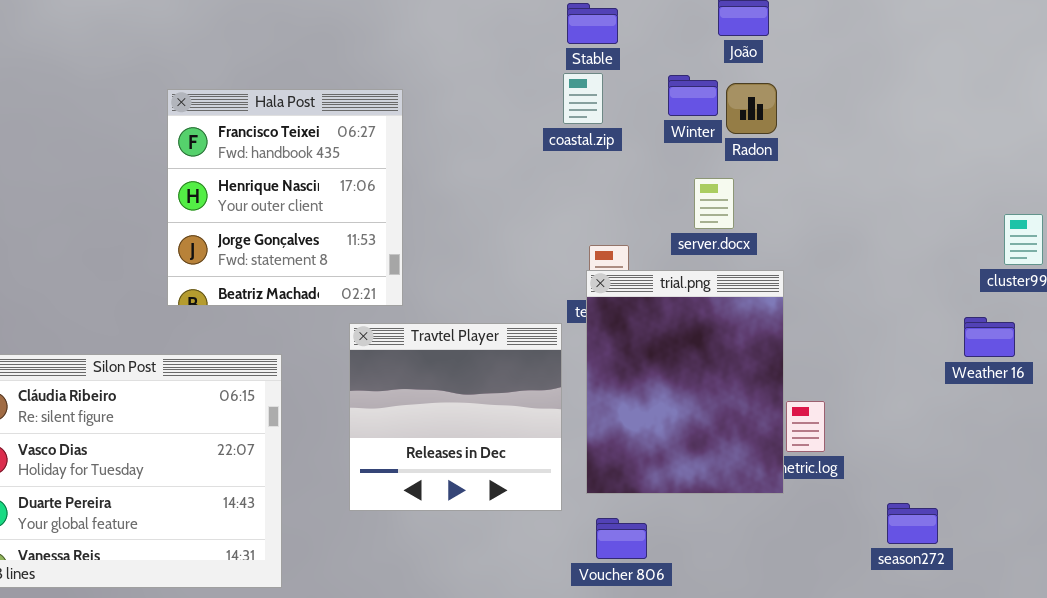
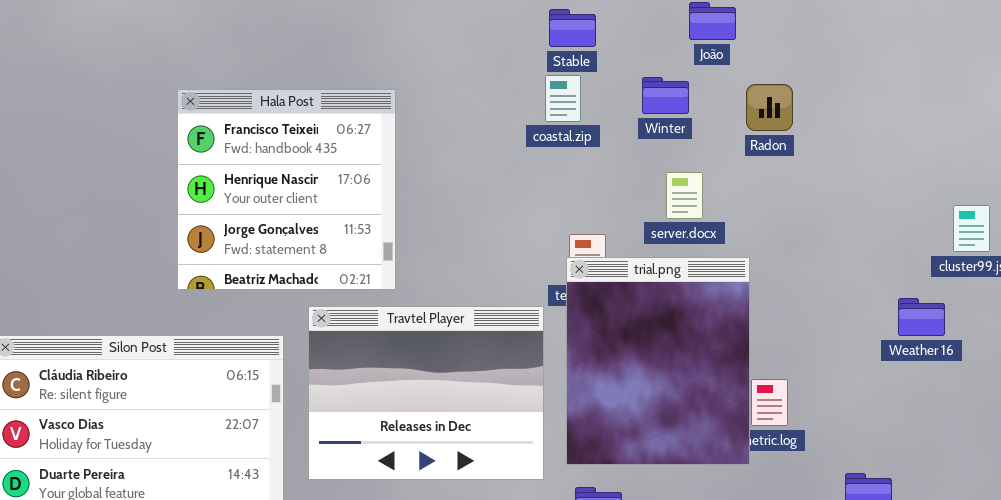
Radon: [726,83,777,134] -> [746,84,793,131], moved
Weather 16: [964,317,1015,357] -> [898,298,945,336], moved
Travtel Player: [349,323,562,511] -> [308,306,544,480], resized

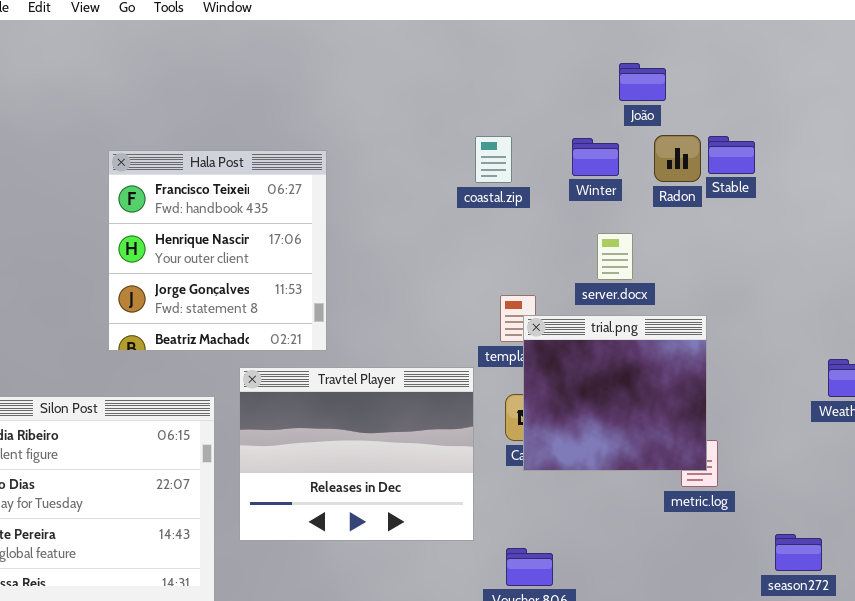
Stable: [549,9,596,47] -> [708,136,755,174], moved
Radon: [746,84,793,131] -> [654,135,701,182], moved
trial.png: [566,257,750,465] -> [523,315,707,471], moved, resized

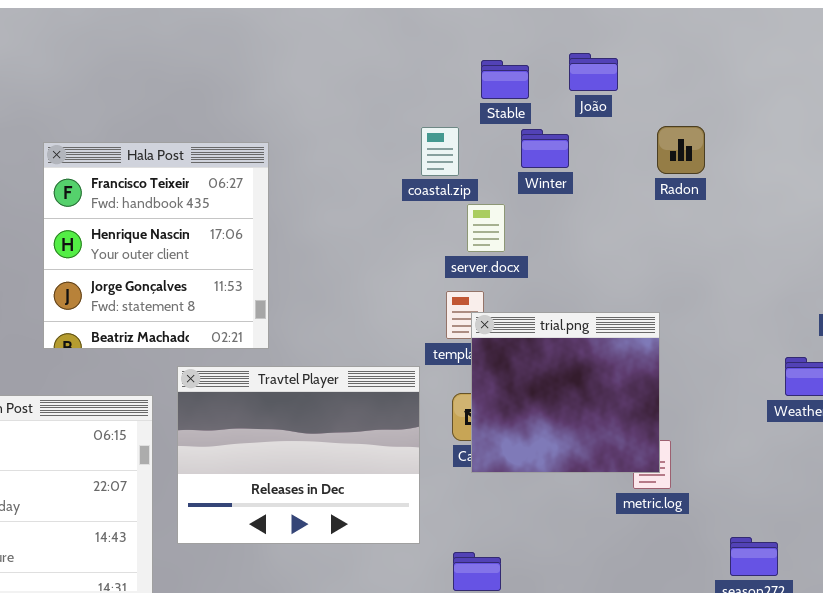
Radon: [654,135,701,182] -> [657,126,705,174], moved
Stable: [708,136,755,174] -> [481,60,529,99], moved
server.docx: [597,233,633,280] -> [467,204,505,252], moved

